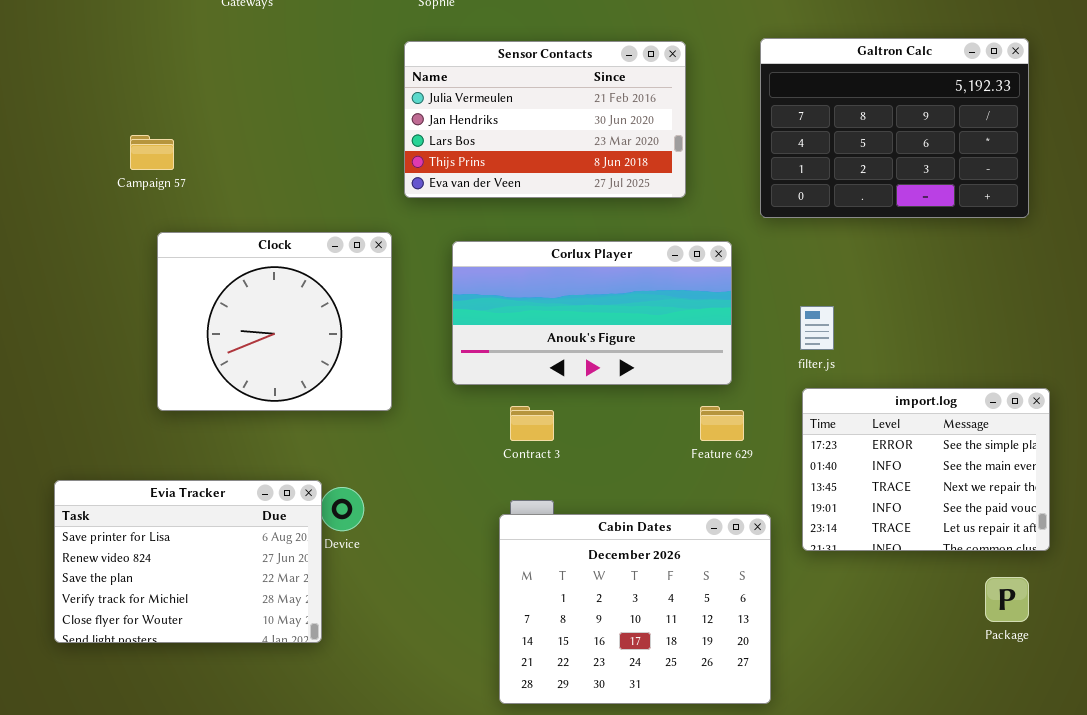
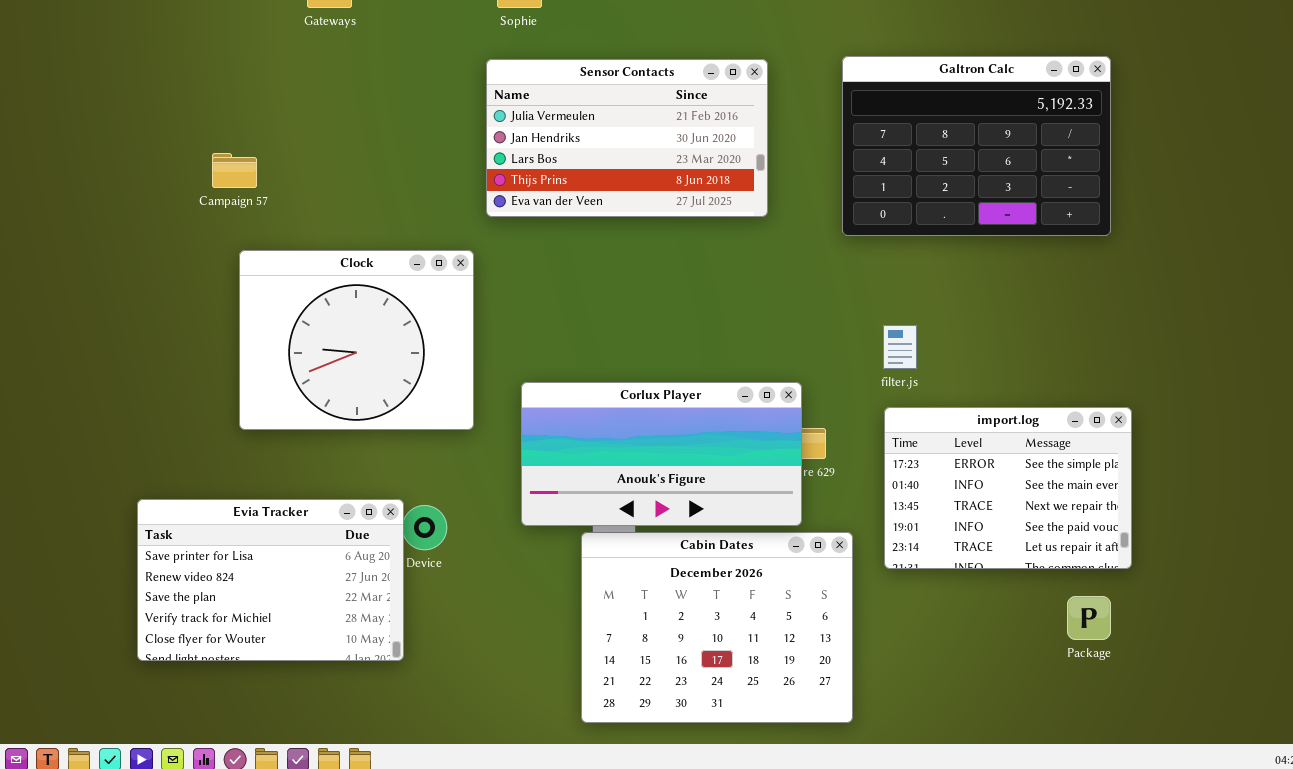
Corlux Player: [452,241,732,385] -> [521,382,802,526], moved

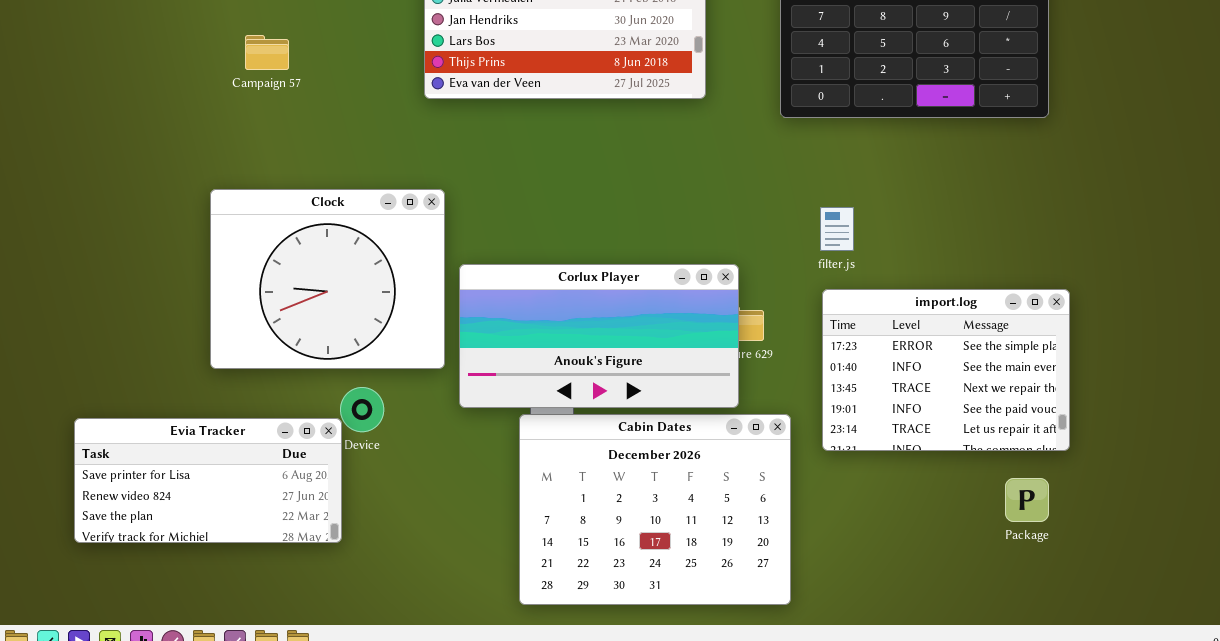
Campaign 57: [212,153,257,188] -> [245,35,289,70], moved
Clock: [239,250,474,430] -> [210,189,445,369], moved
Evia Tracker: [137,499,404,661] -> [74,418,342,543], resized

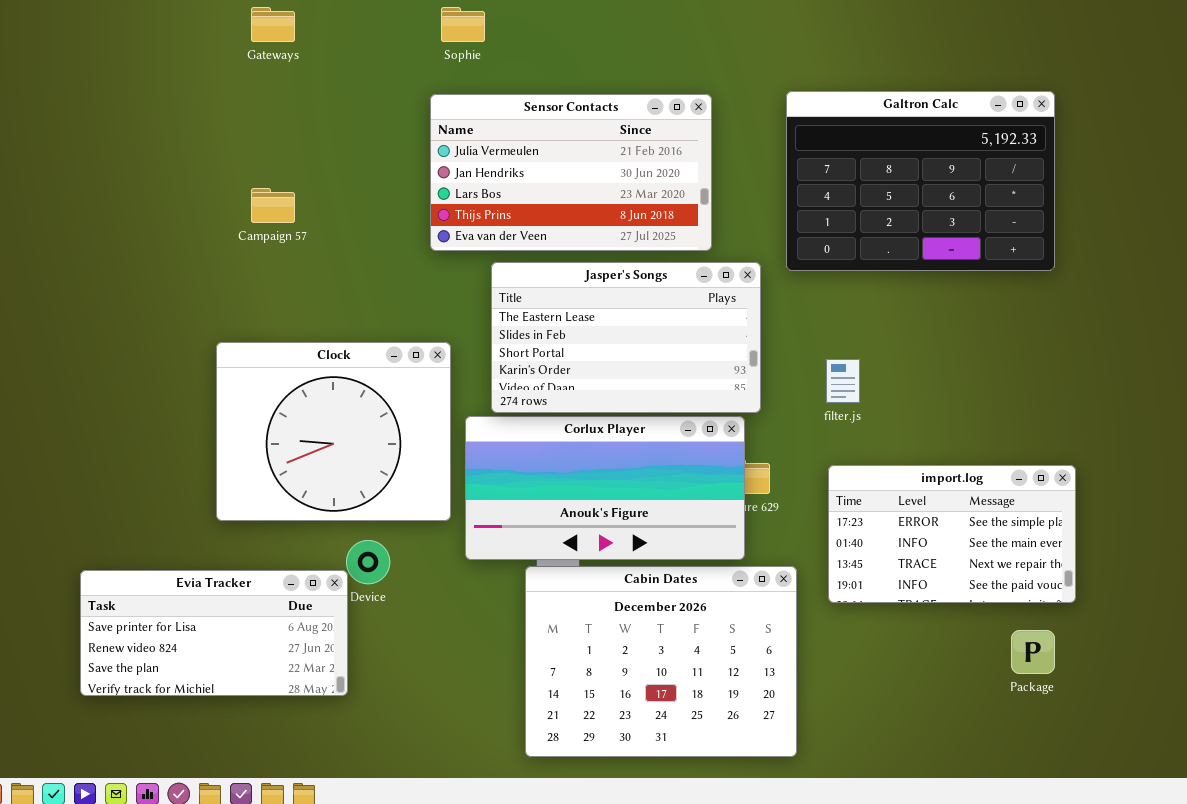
Jasper's Songs: none -> [491,262,761,413], opened
import.log: [822,289,1070,451] -> [828,465,1076,603], resized

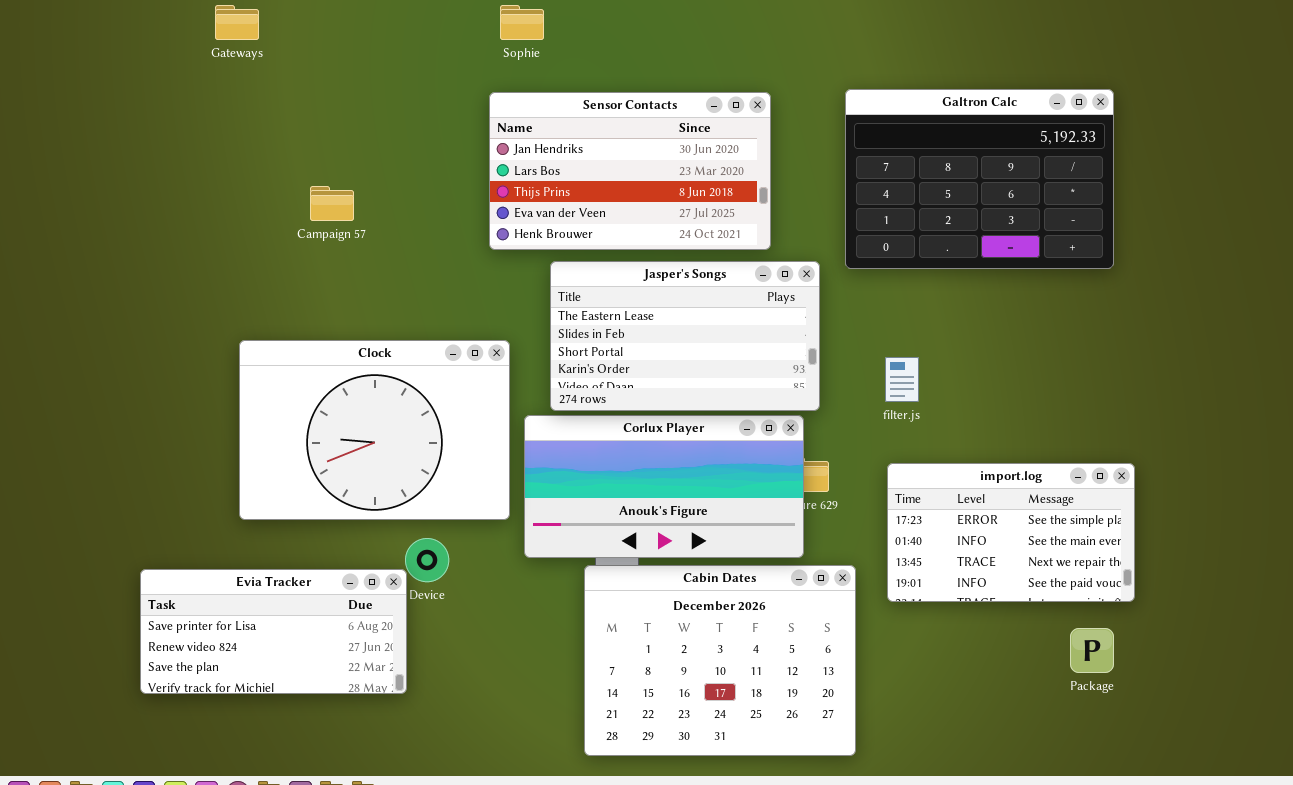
Gateways: [251,7,295,42] -> [215,5,259,40], moved
Sensor Contacts: [430,94,712,251] -> [489,92,771,250], scrolled down 1 row
Clock: [216,342,451,521] -> [239,340,510,520], resized

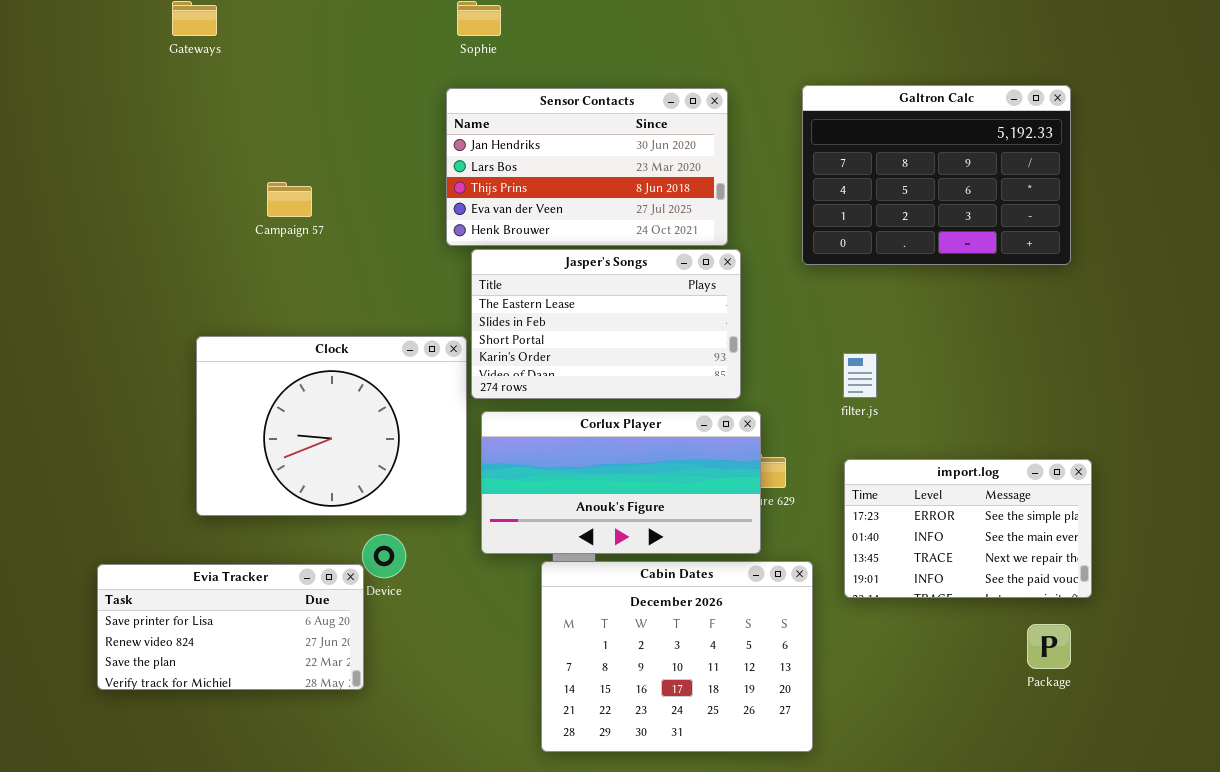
Jasper's Songs: [550,261,820,411] -> [471,249,741,399], moved

